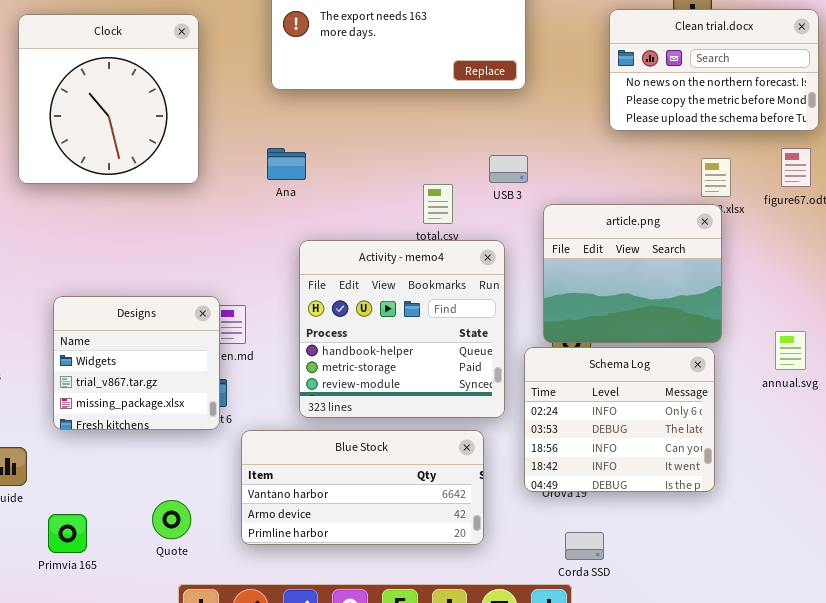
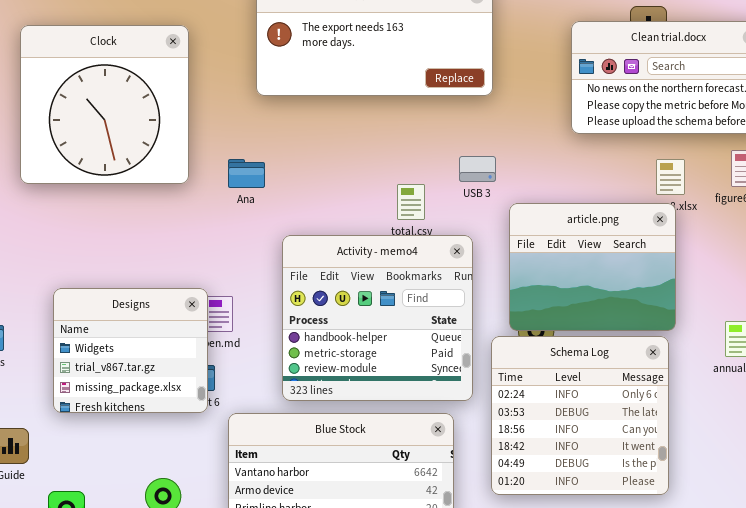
Ana: [267,148,306,180] -> [228,159,265,188], moved
Schema Log: [524,347,715,492] -> [491,336,669,495], resized

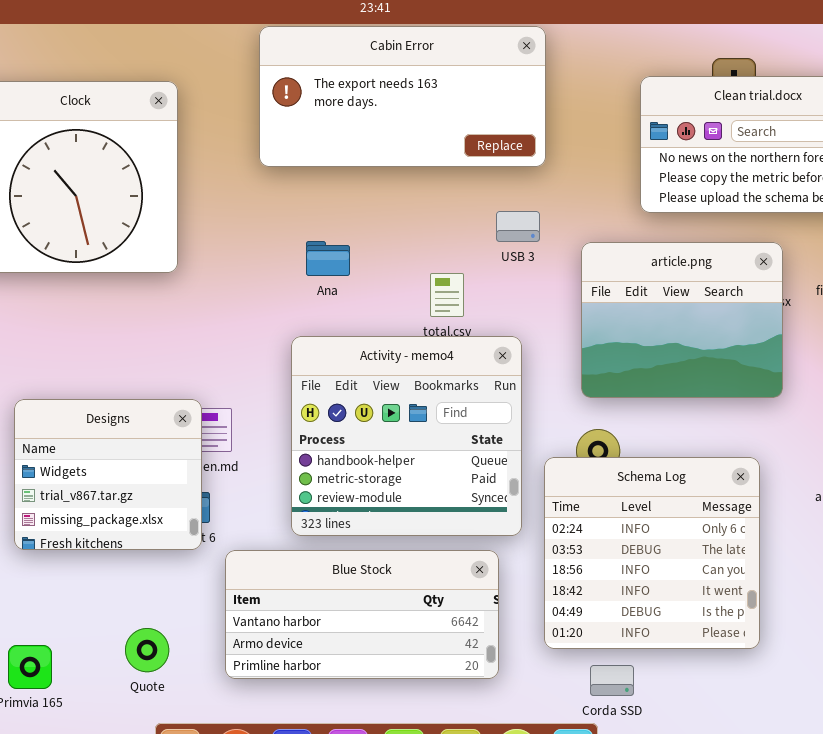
USB 3: [459,156,496,182] -> [496,211,540,242], moved
Ana: [228,159,265,188] -> [306,241,350,276], moved
article.png: [509,203,676,331] -> [581,242,783,398], moved

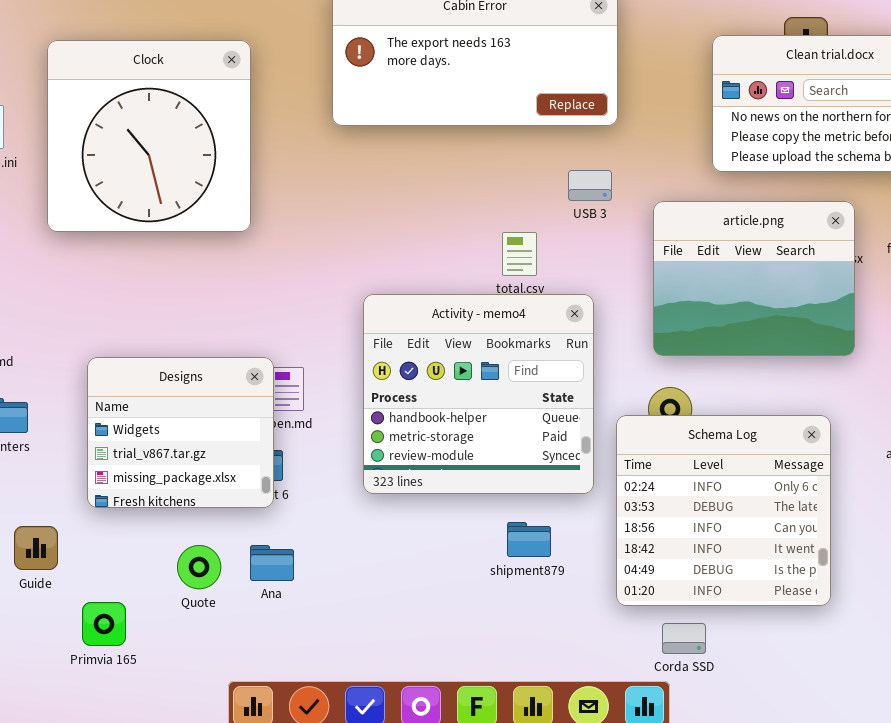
Ana: [306,241,350,276] -> [250,545,294,581], moved
Blue Stock: [225,550,499,679] -> none, closed
Quote: [125,628,169,672] -> [177,545,221,589], moved

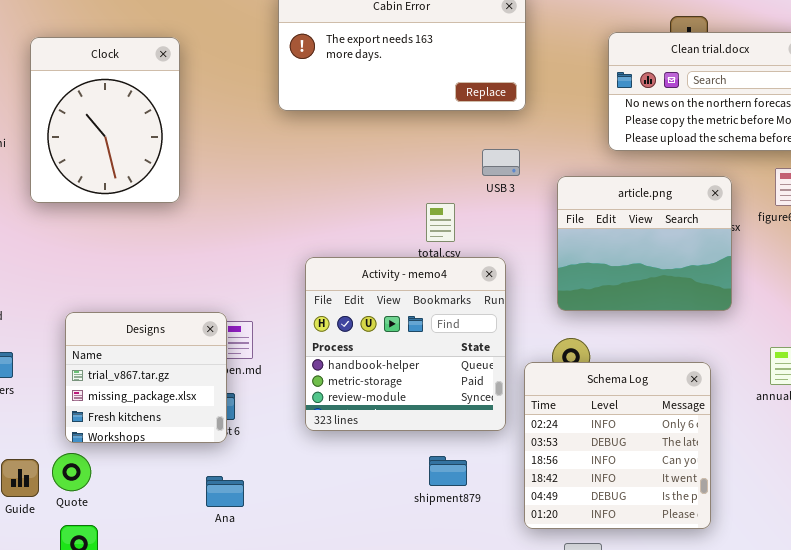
Clock: [47,40,251,232] -> [30,37,180,203], resized
Designs: [87,357,274,508] -> [65,312,227,443], scrolled down 1 row
Quote: [177,545,221,589] -> [52,453,91,491], moved

